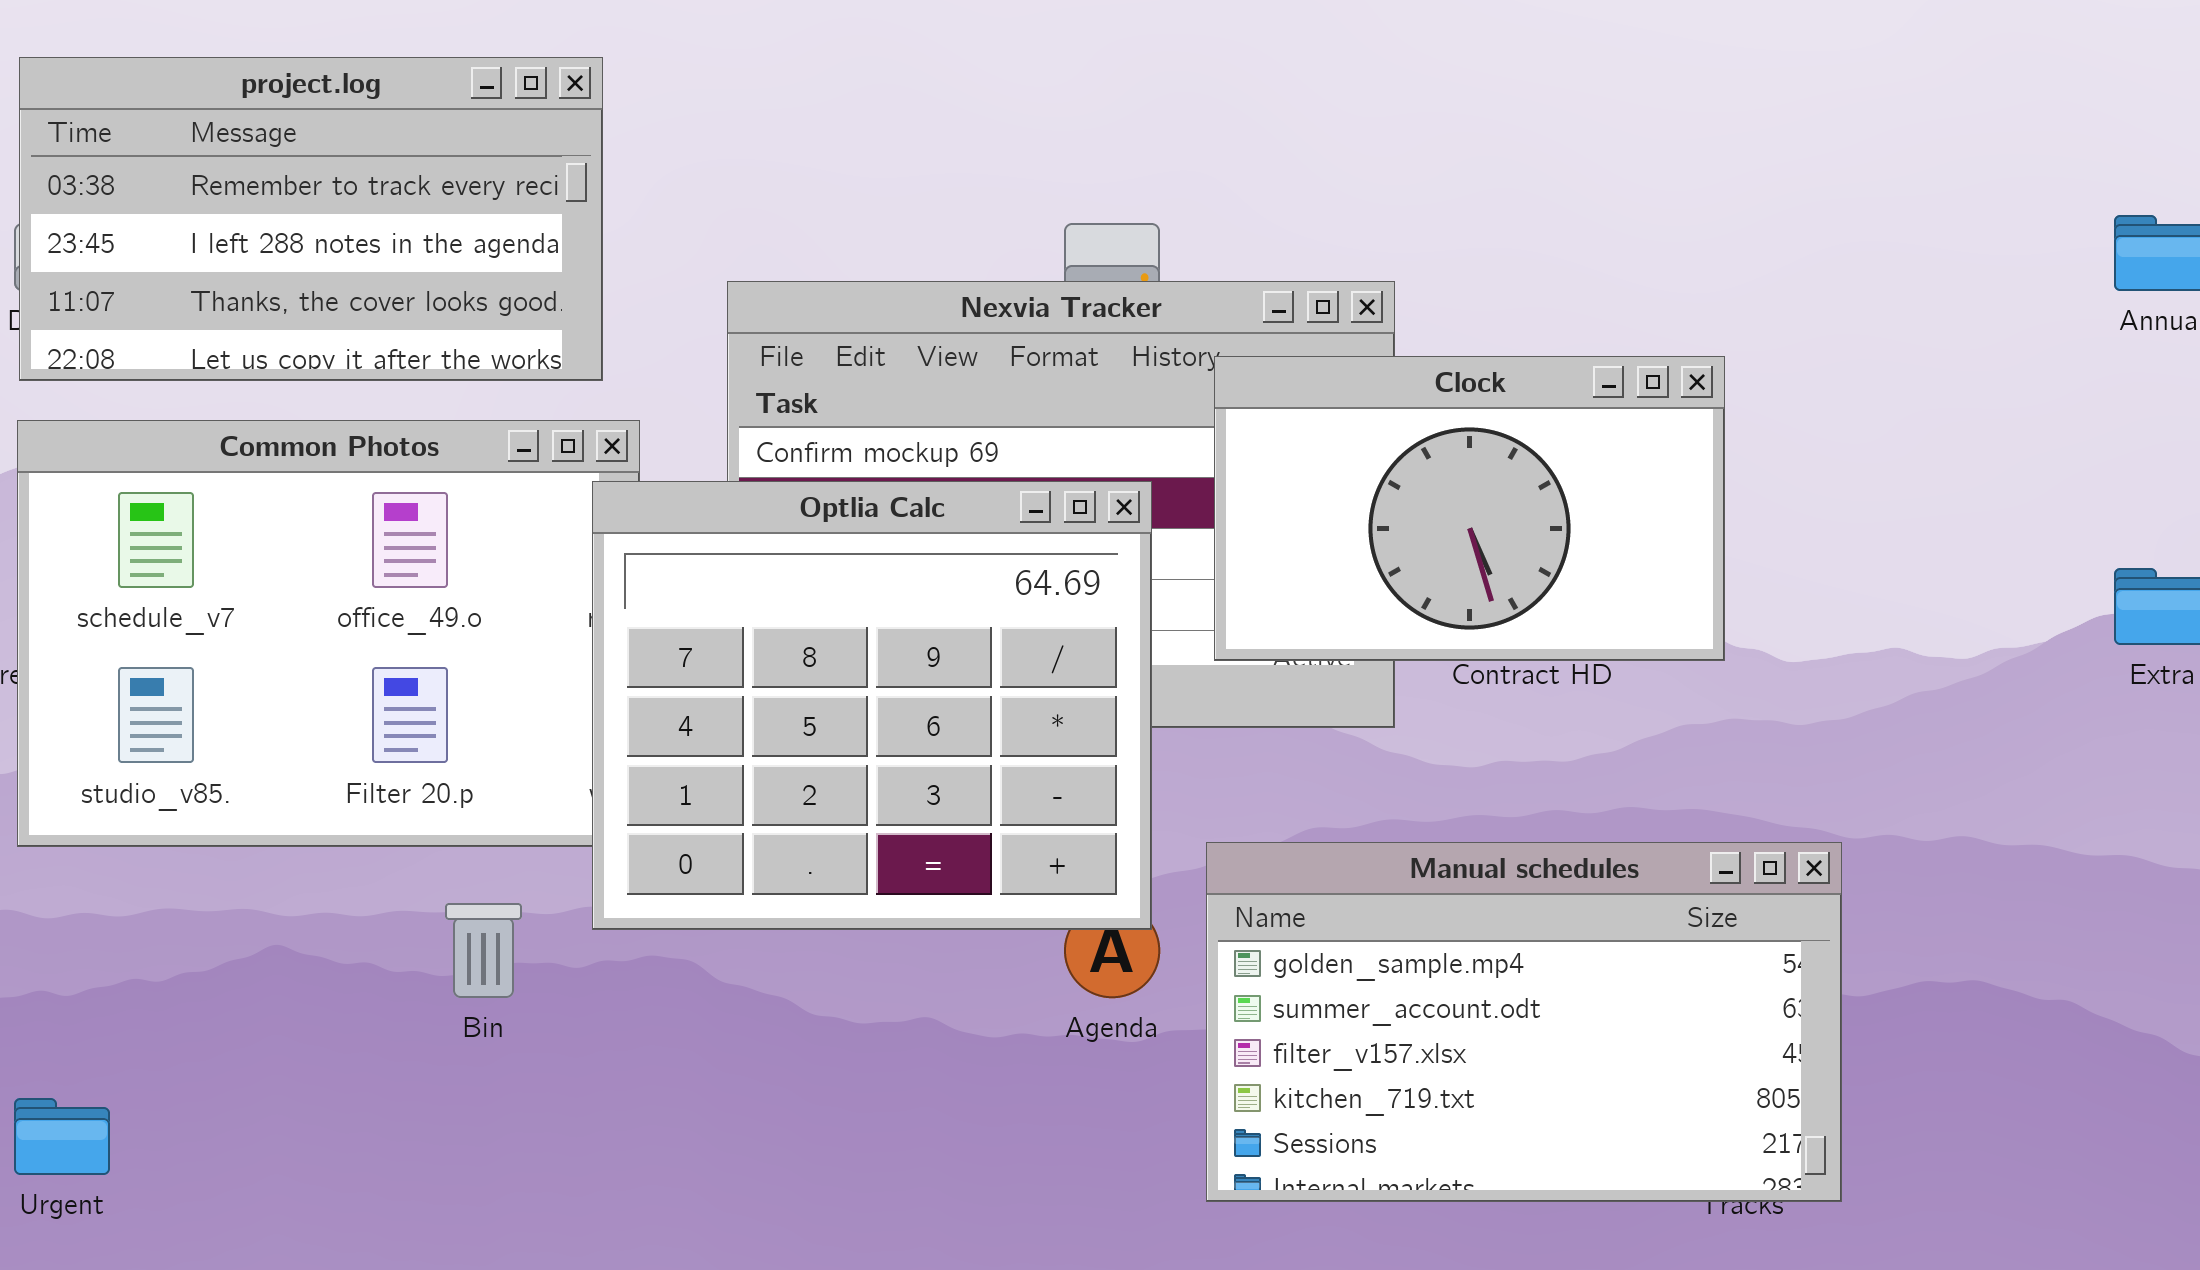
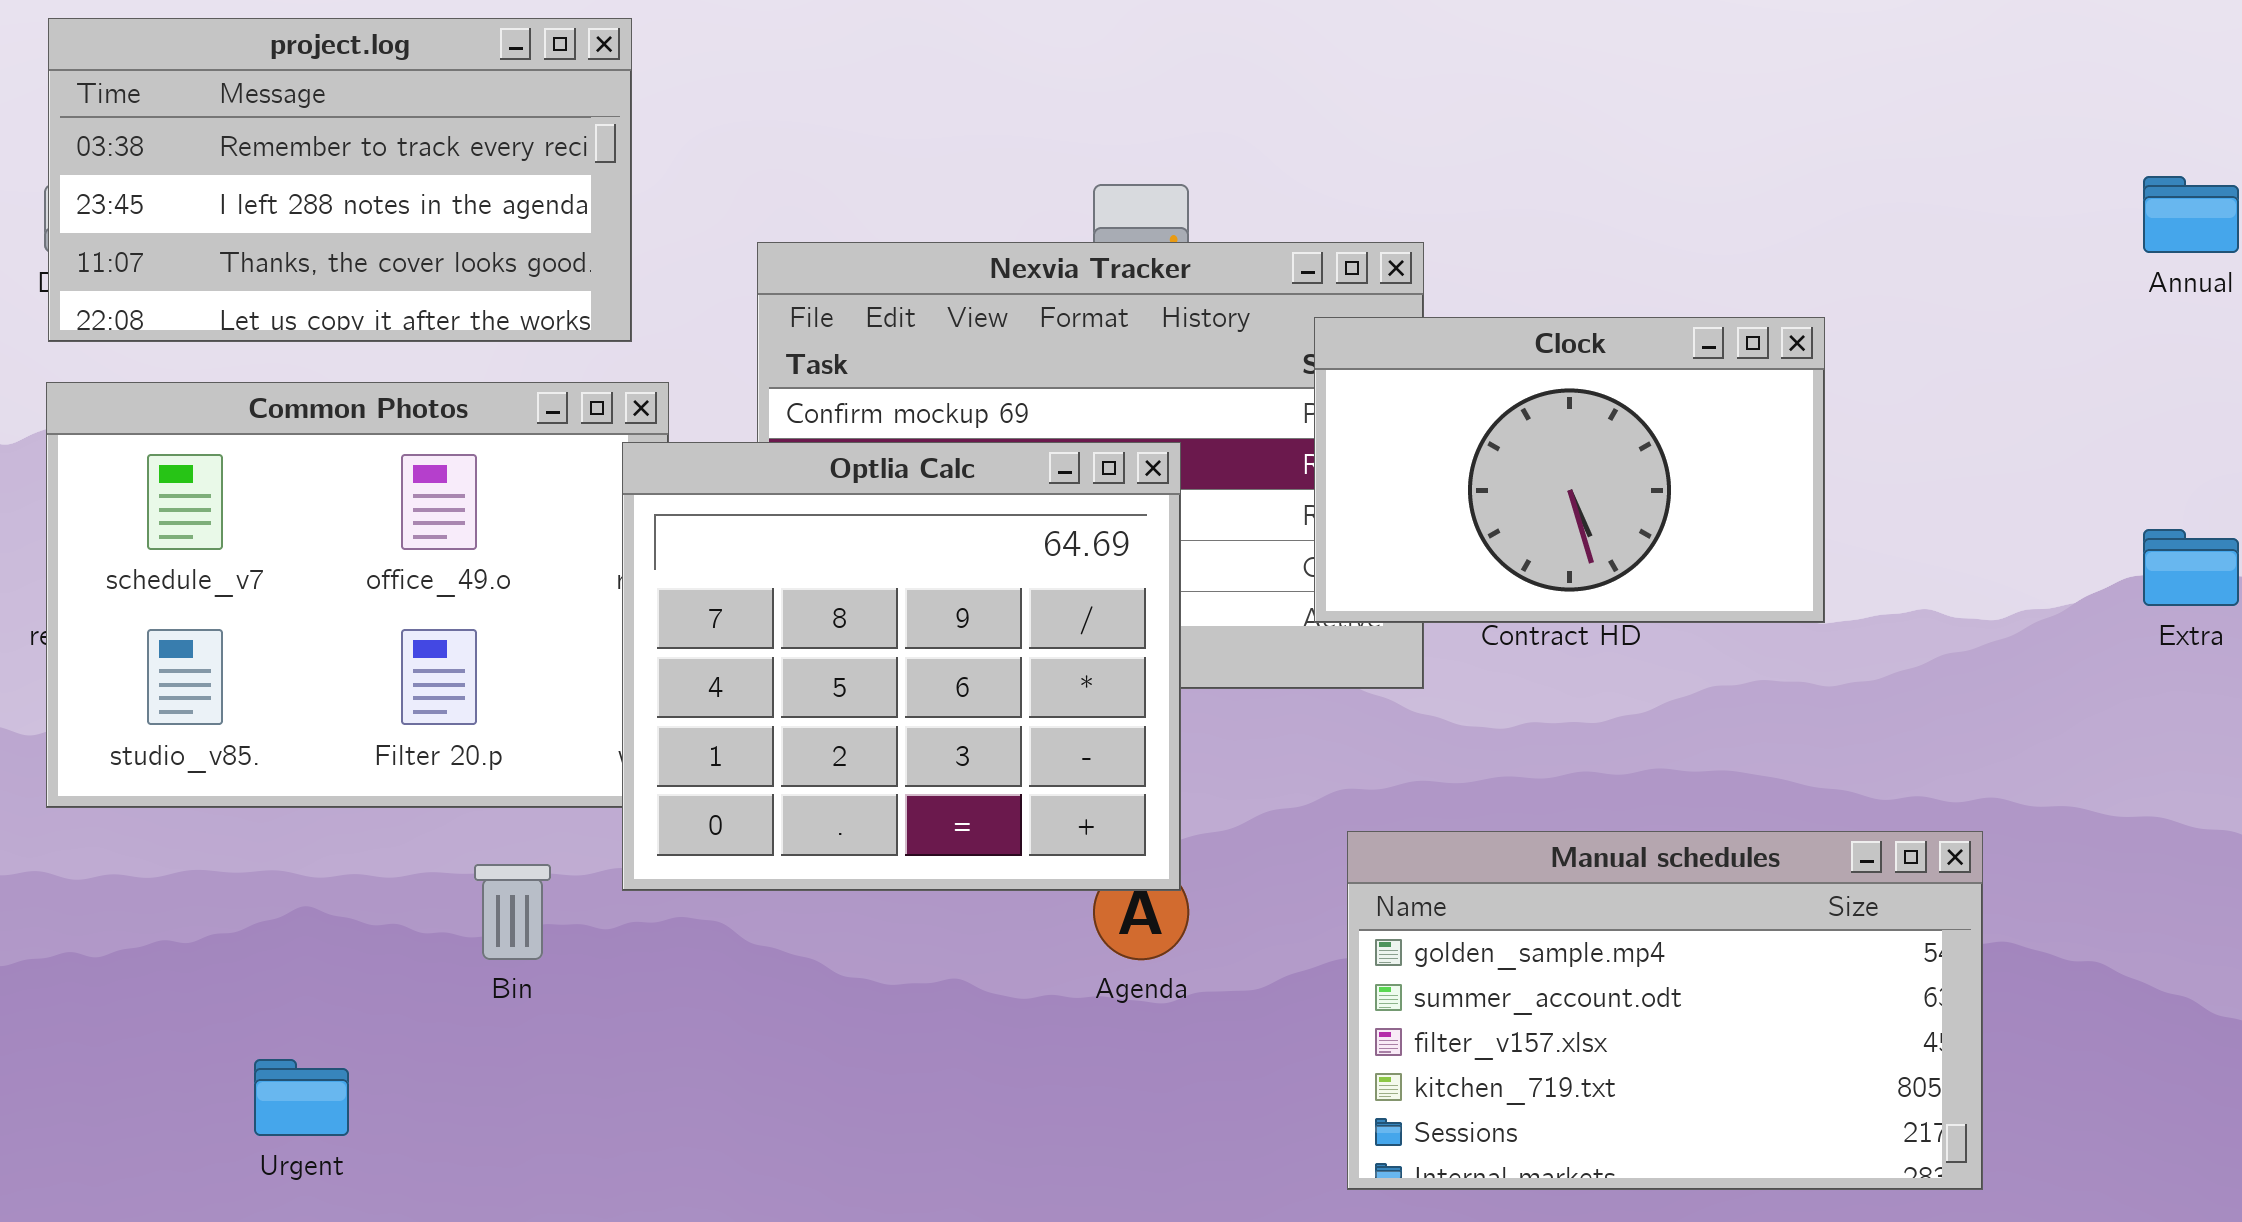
Clock: [1214,356,1725,661] -> [1314,317,1825,623], moved
Manual schedules: [1206,842,1842,1202] -> [1347,831,1983,1190], moved
Urgent: [14,1098,110,1175] -> [254,1059,349,1136], moved

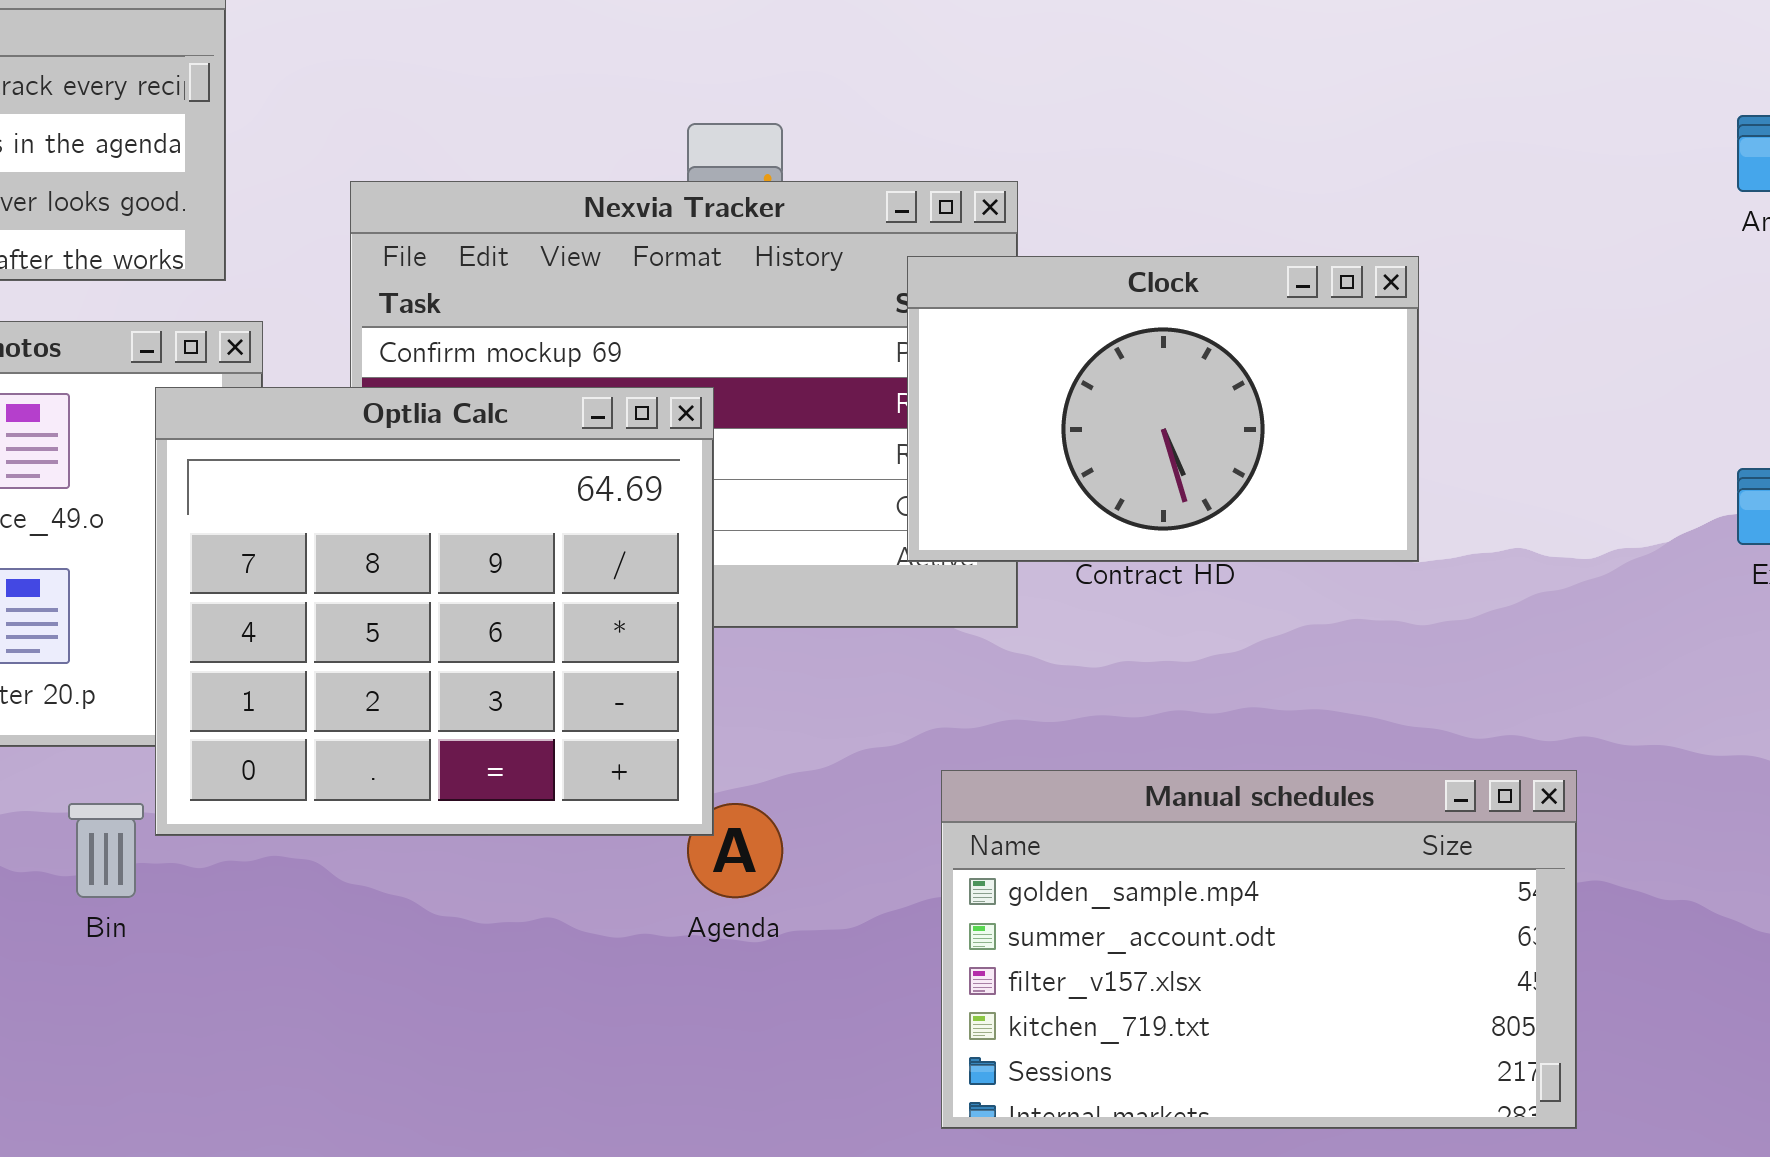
Optlia Calc: [622,442,1181,891] -> [155,387,714,836], moved

